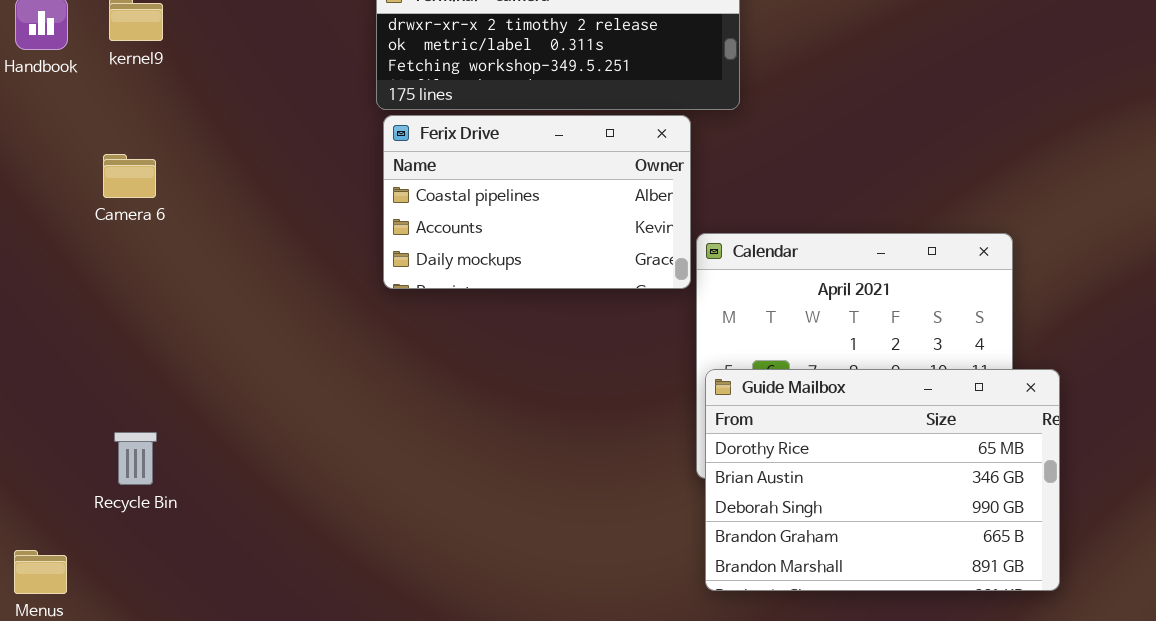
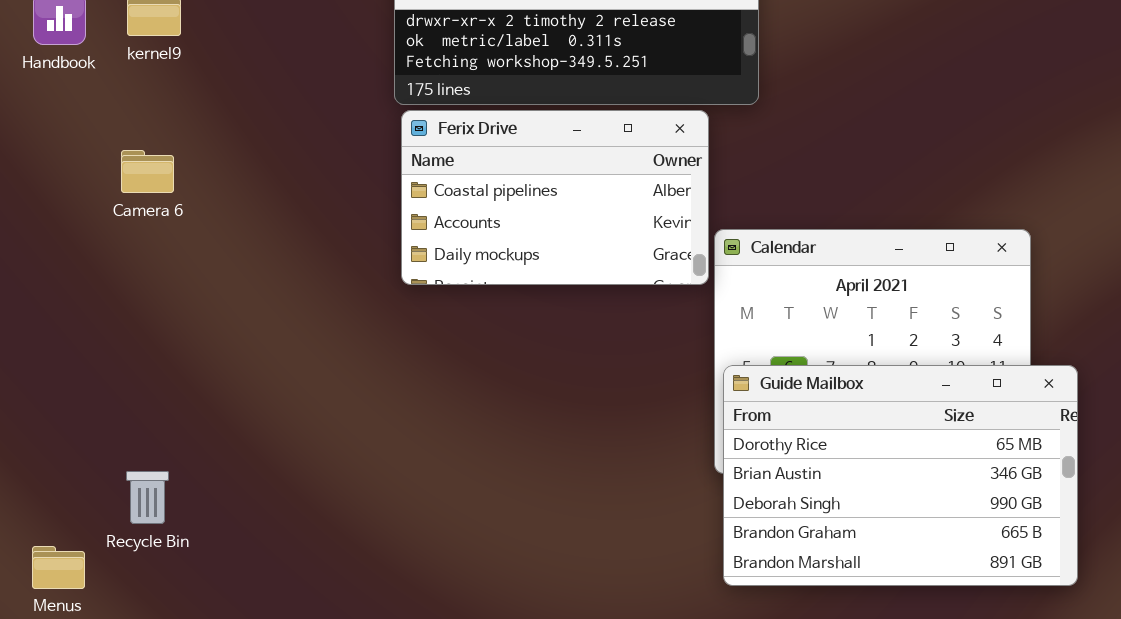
Recycle Bin: [114,432,157,485] -> [126,471,169,524], moved

